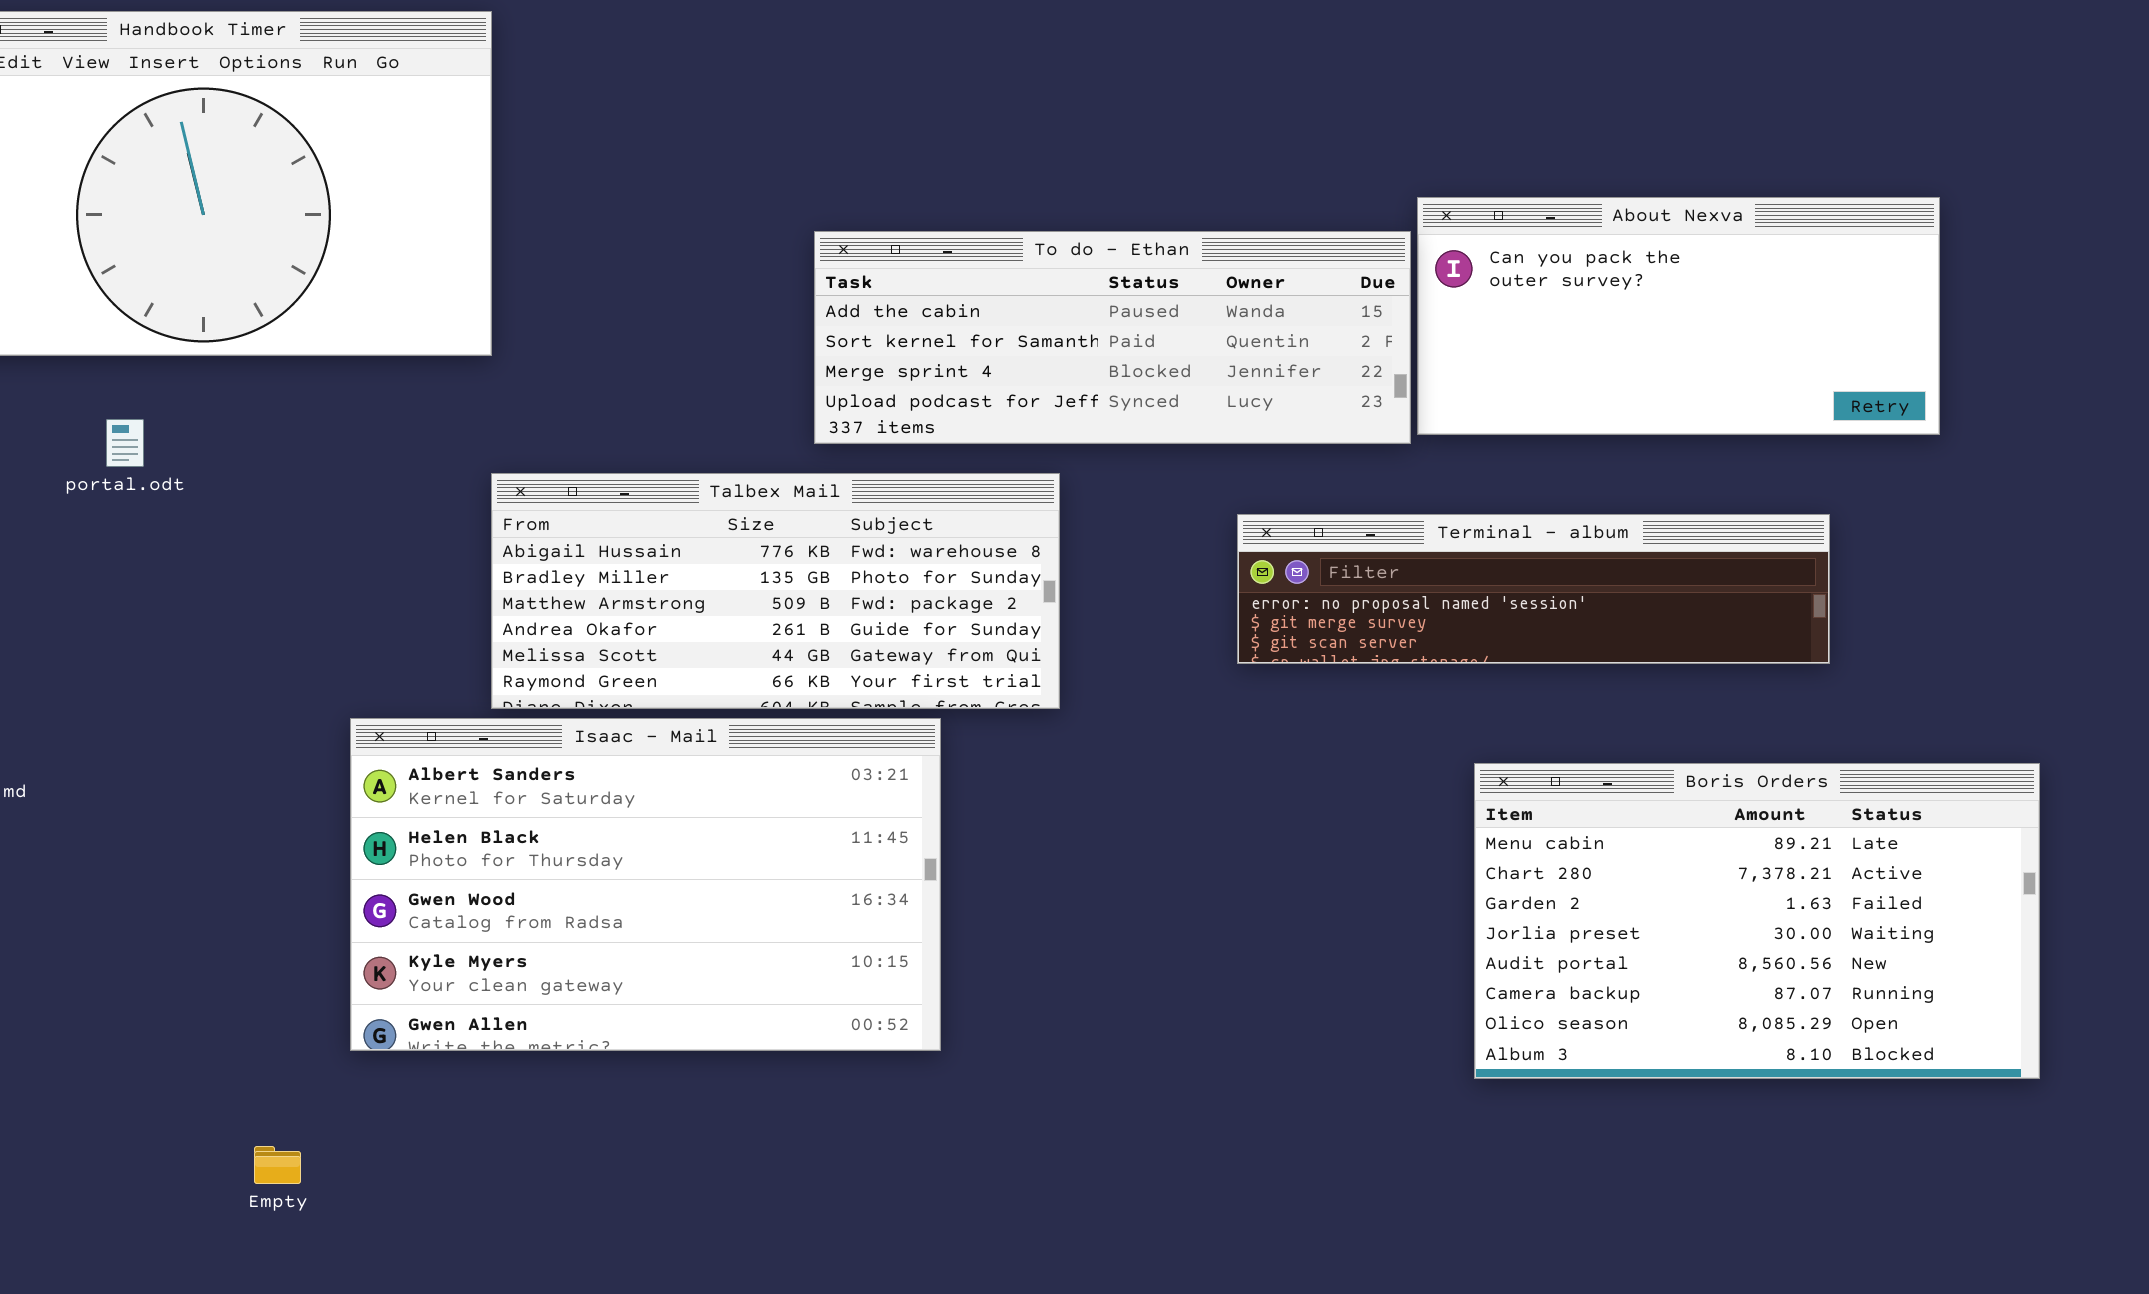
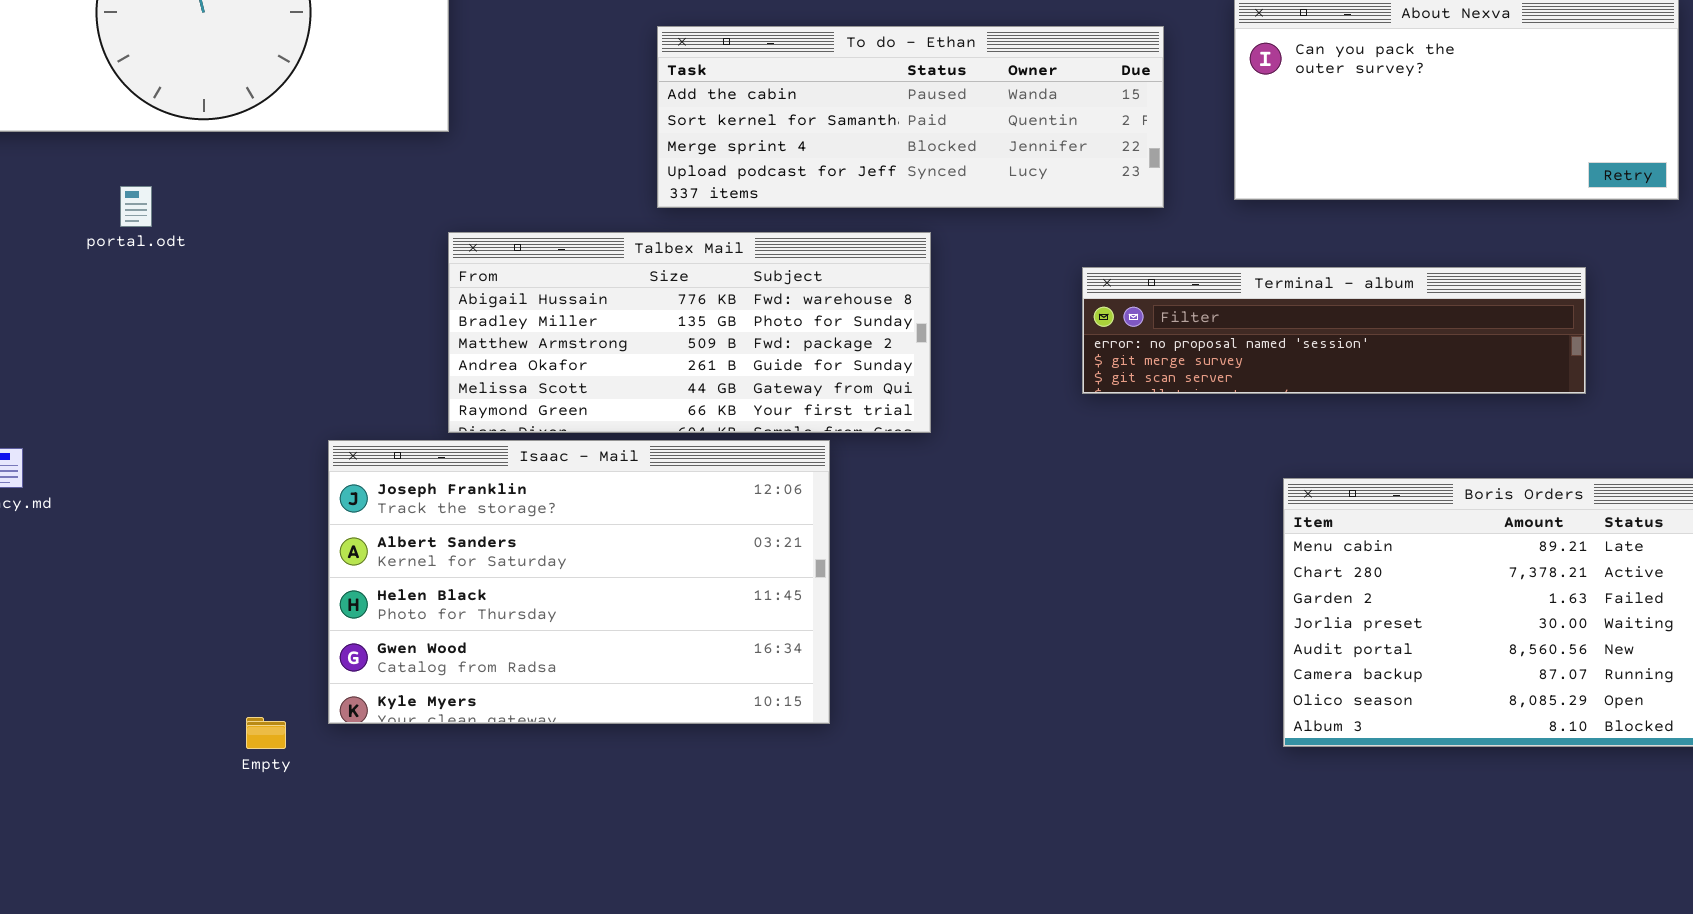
To do - Ethan: [814,231,1411,444] -> [657,26,1164,208], moved
Isaac - Mail: [350,718,941,1051] -> [328,440,830,724], scrolled up 1 row
Empty: [254,1146,301,1184] -> [246,717,286,749], moved

